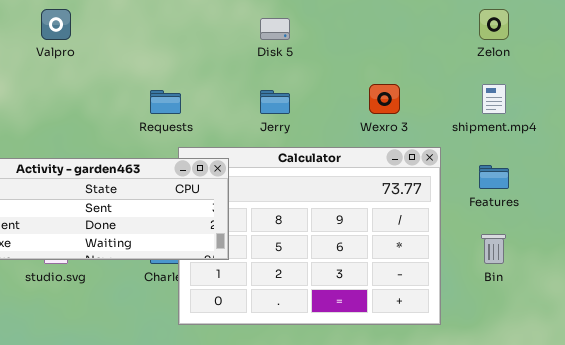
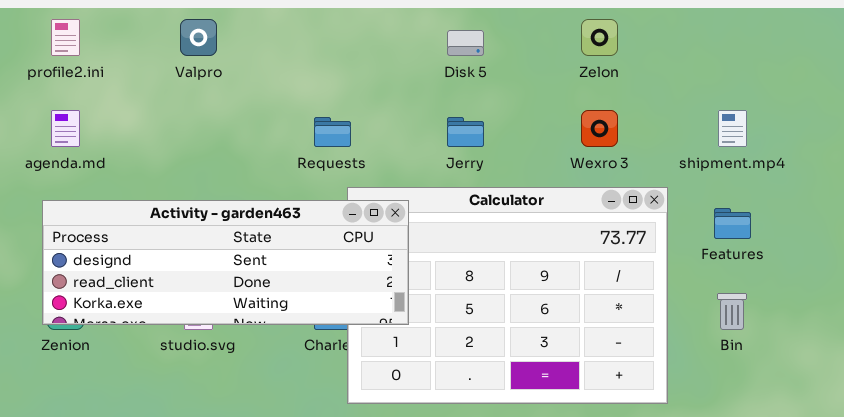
Zelon: [479,9,509,40] -> [581,19,618,56], moved

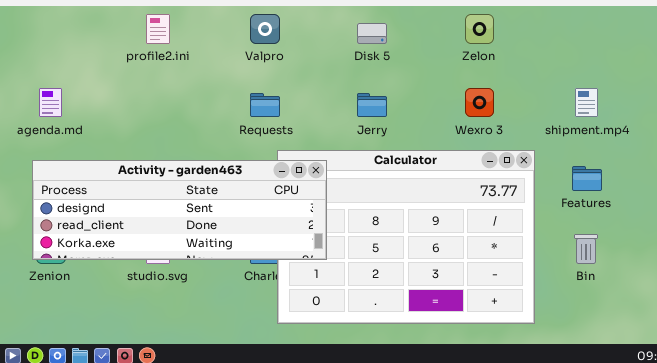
profile2.ini: [51,19,80,56] -> [146,14,170,44], moved
Valpro: [180,19,217,56] -> [250,14,280,44], moved

